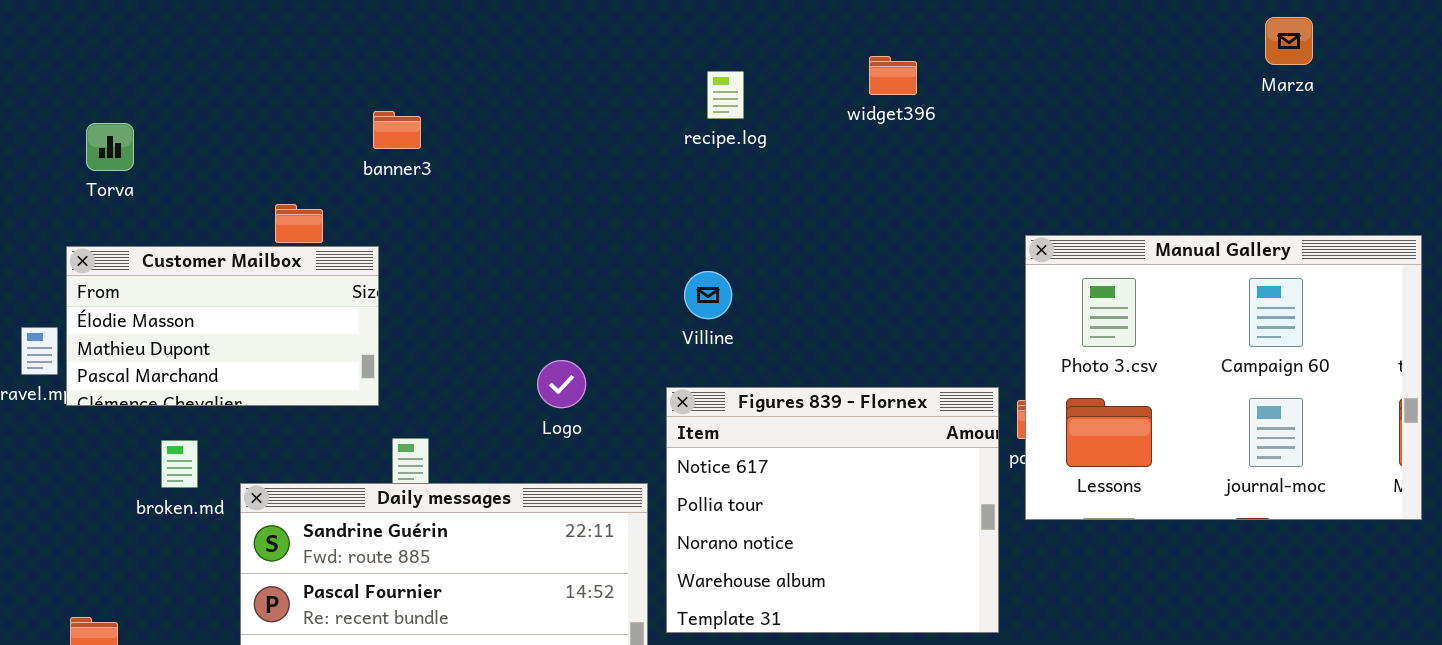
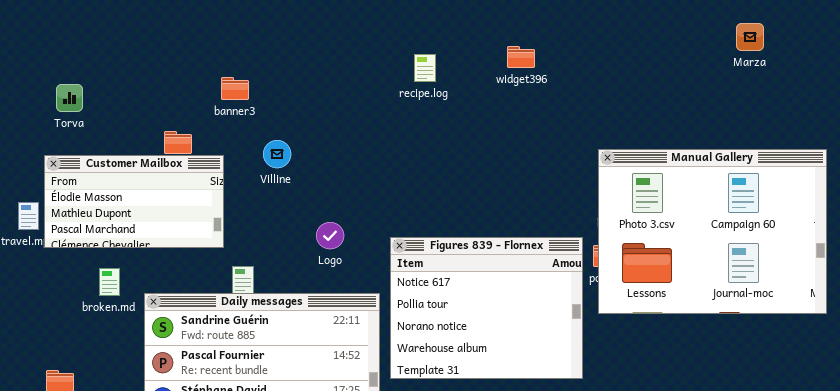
Villine: [684,271,732,319] -> [263,140,291,168], moved

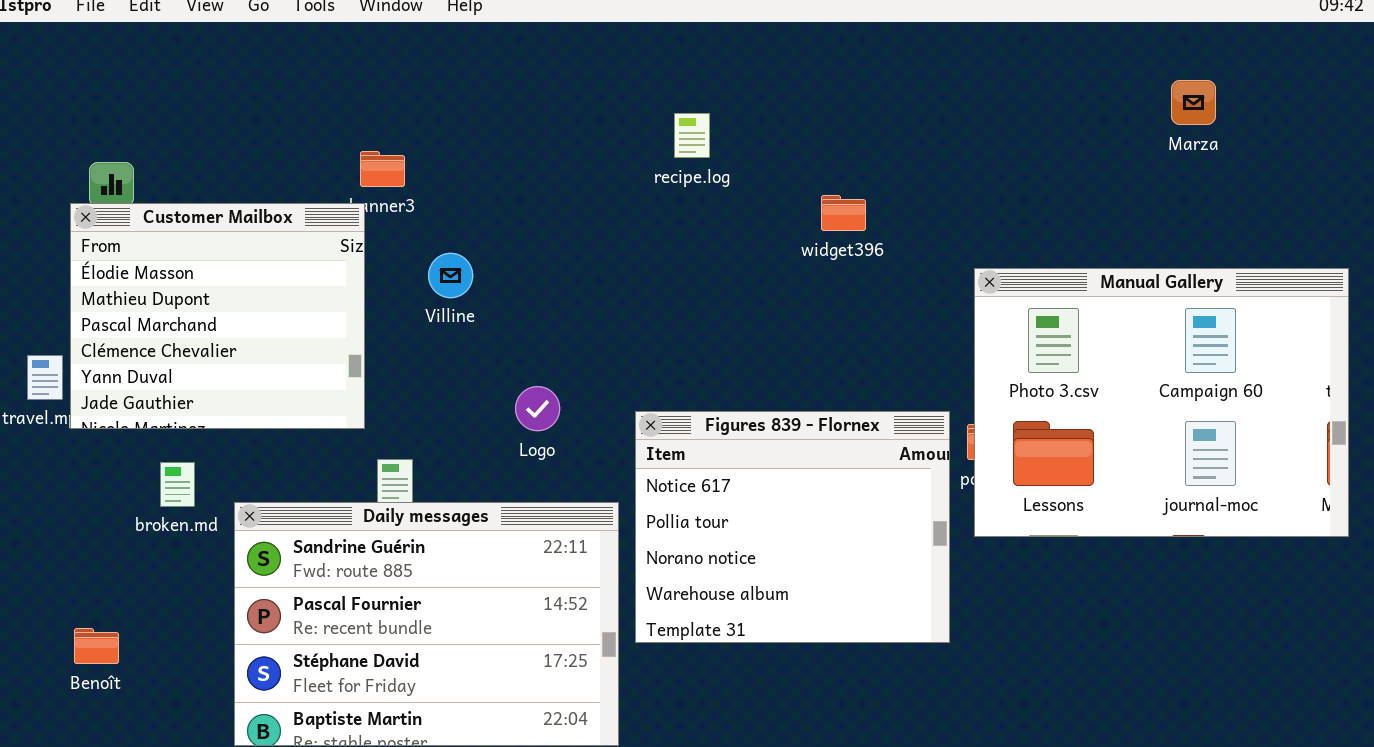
Marza: [736,23,764,51] -> [1171,80,1216,125], moved
widget396: [507,46,535,68] -> [821,195,866,231], moved
Customer Mailbox: [44,155,224,248] -> [70,203,365,429], resized

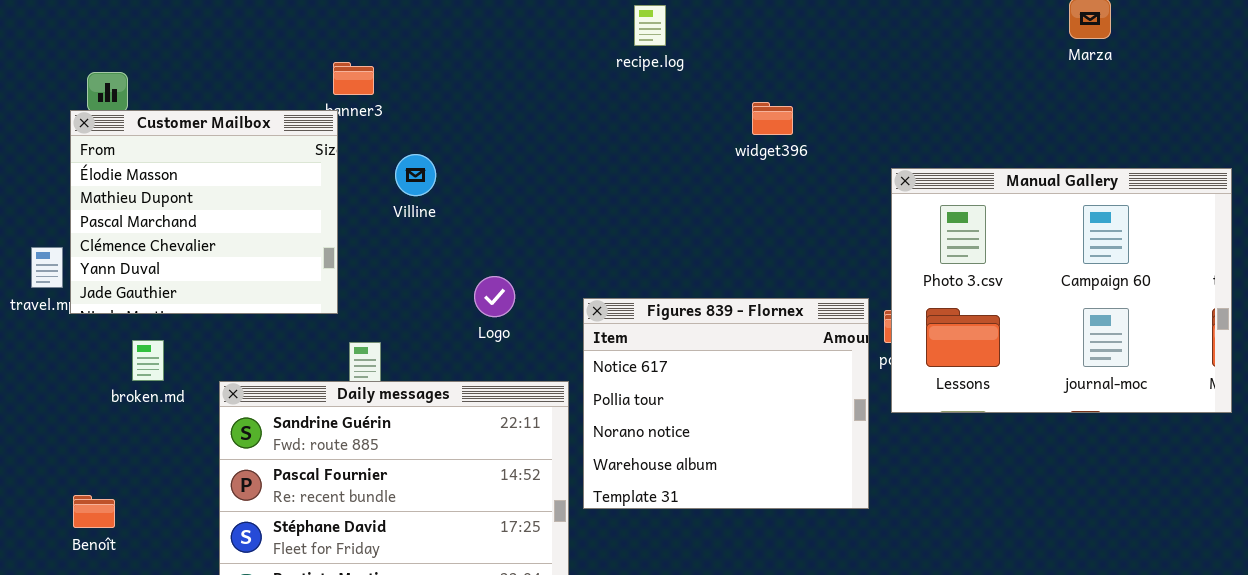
recipe.log: [674,113,710,158] -> [634,5,666,46], moved
broken.md: [160,462,195,507] -> [132,340,164,381], moved

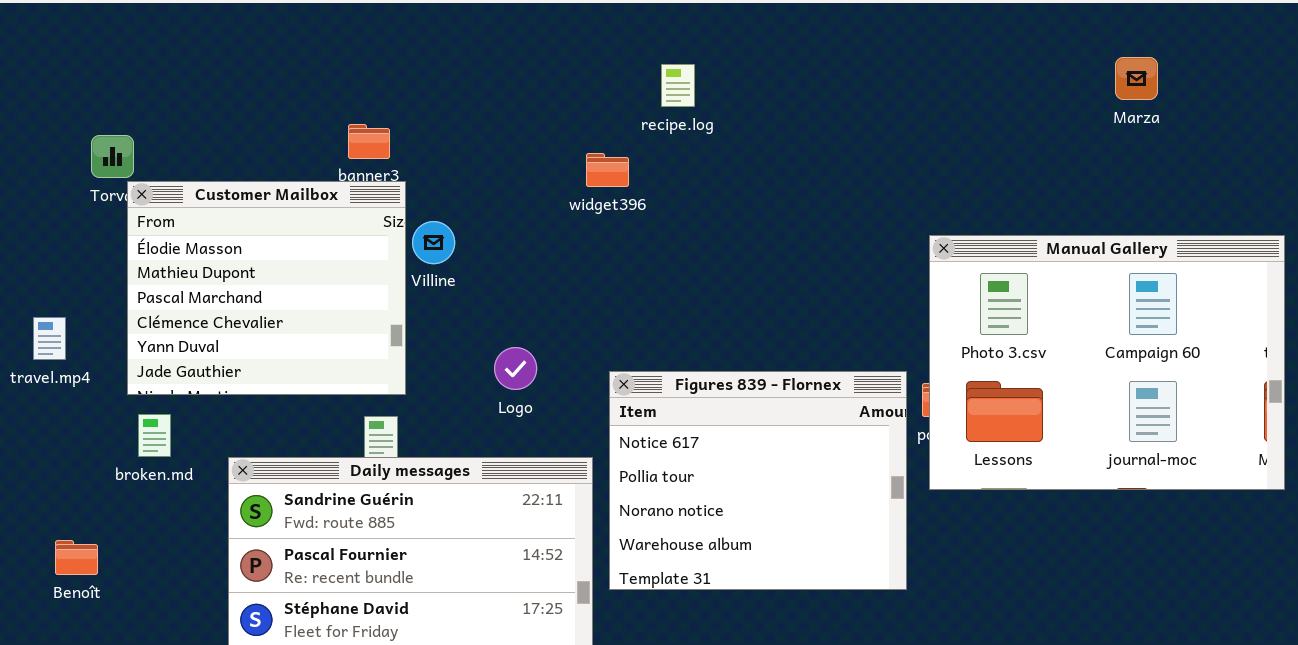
widget396: [752,102,793,135] -> [586,153,629,187], moved
Customer Mailbox: [70,110,338,314] -> [127,181,406,395], moved
Benoît: [73,495,115,528] -> [55,540,98,575], moved

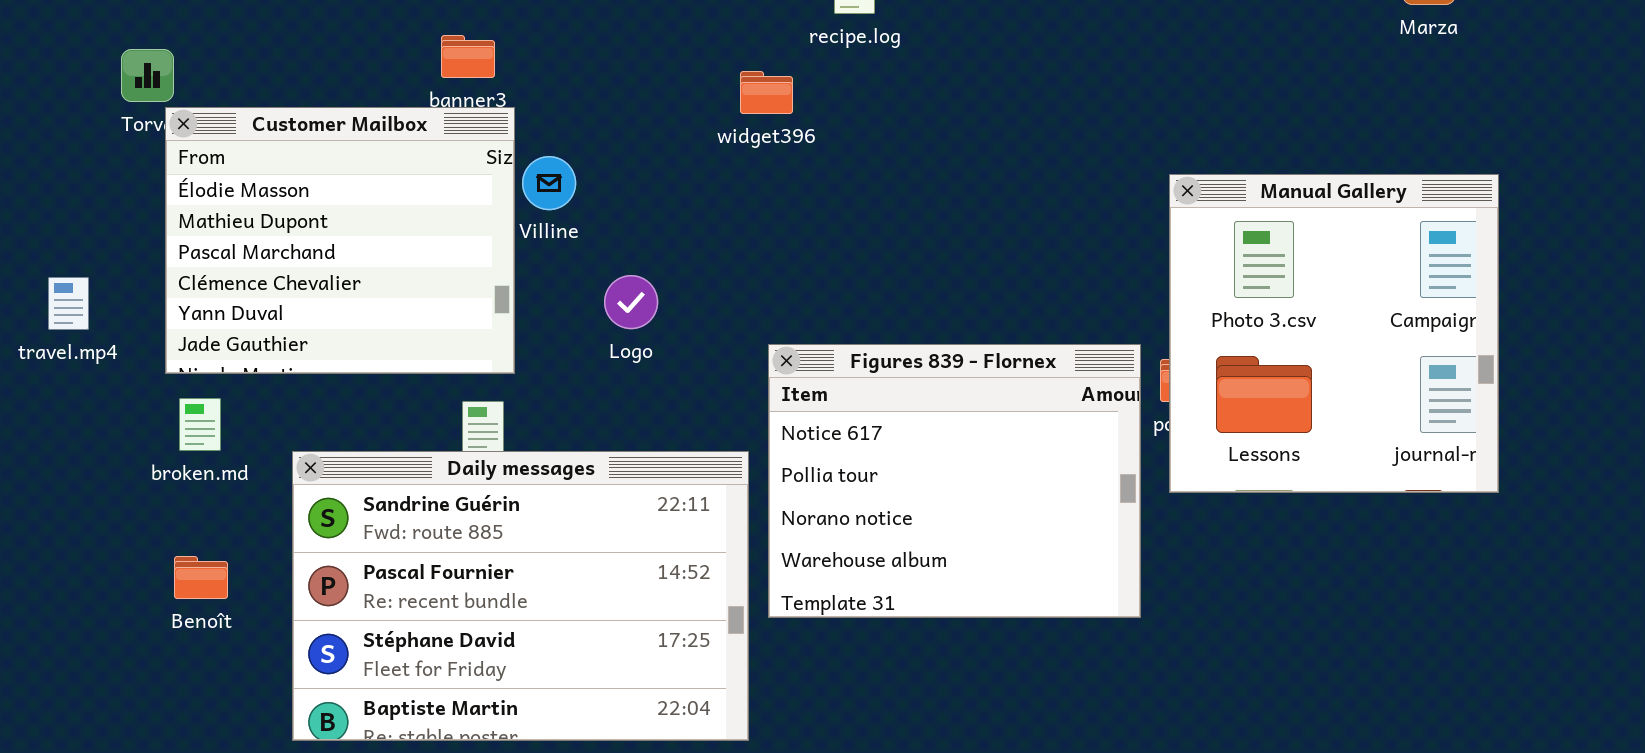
Manual Gallery: [929,235,1285,490] -> [1169,174,1499,493], resized
Logo: [494,347,537,390] -> [604,275,658,329], moved
Benoît: [55,540,98,575] -> [174,556,228,599], moved

